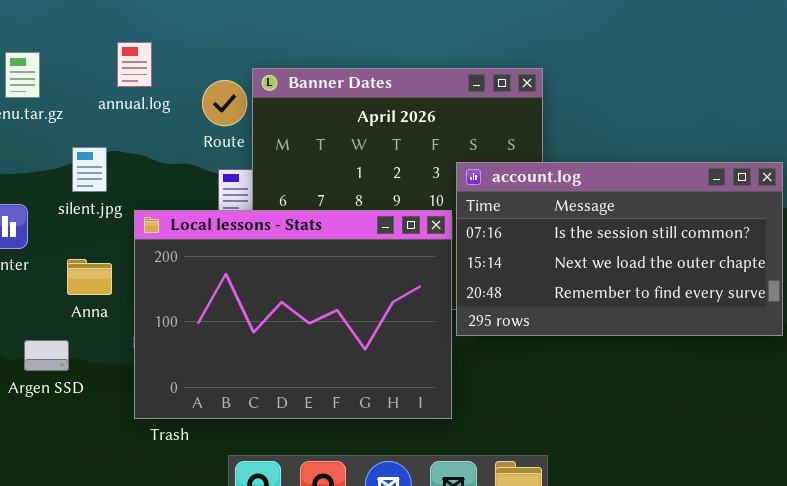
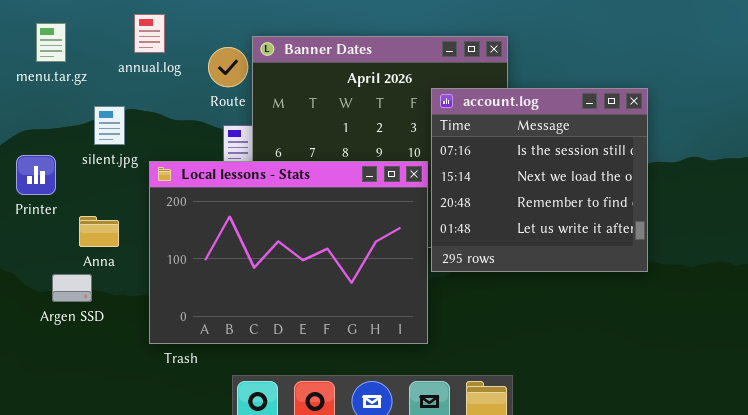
account.log: [456,162,783,336] -> [431,88,648,272], resized
Anna: [67,259,112,295] -> [79,216,119,247], moved

